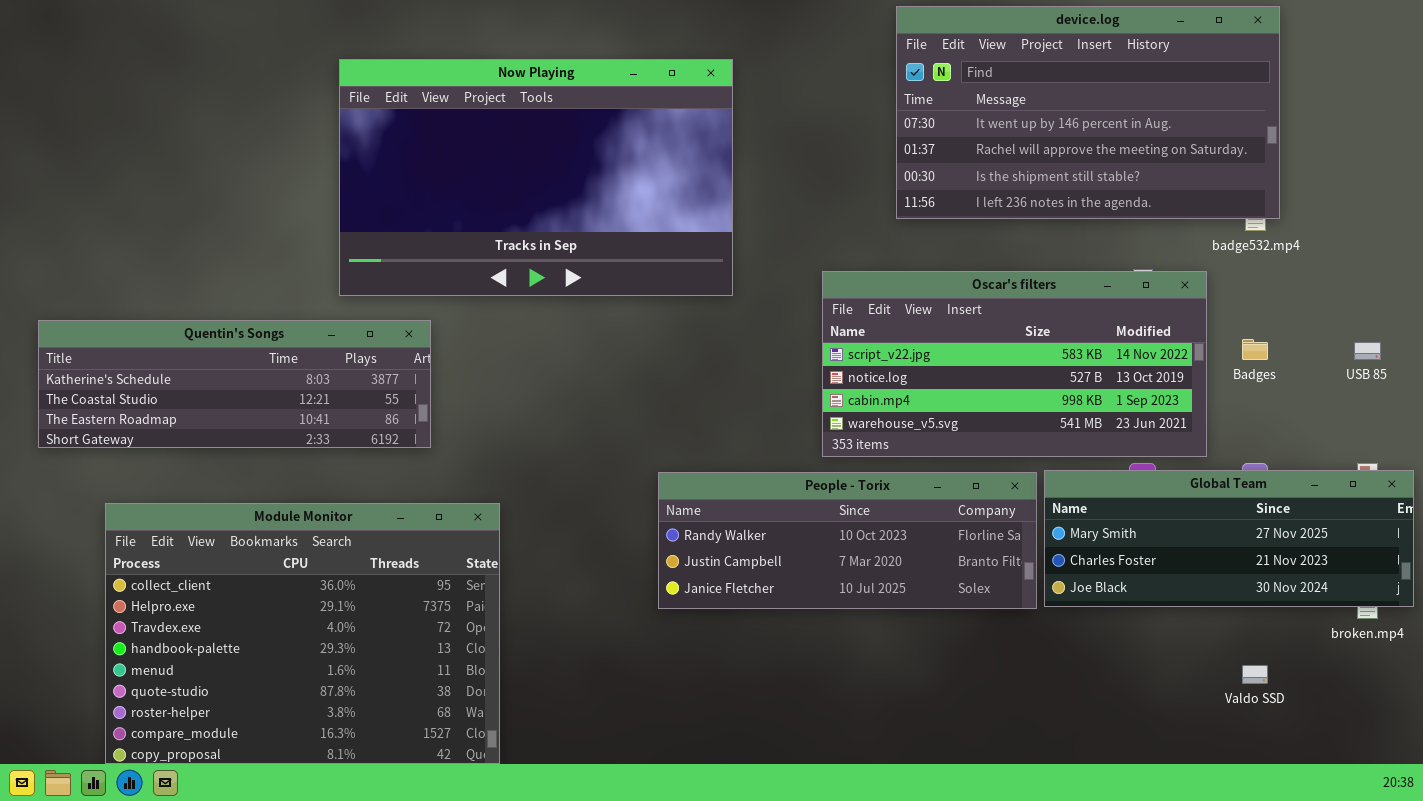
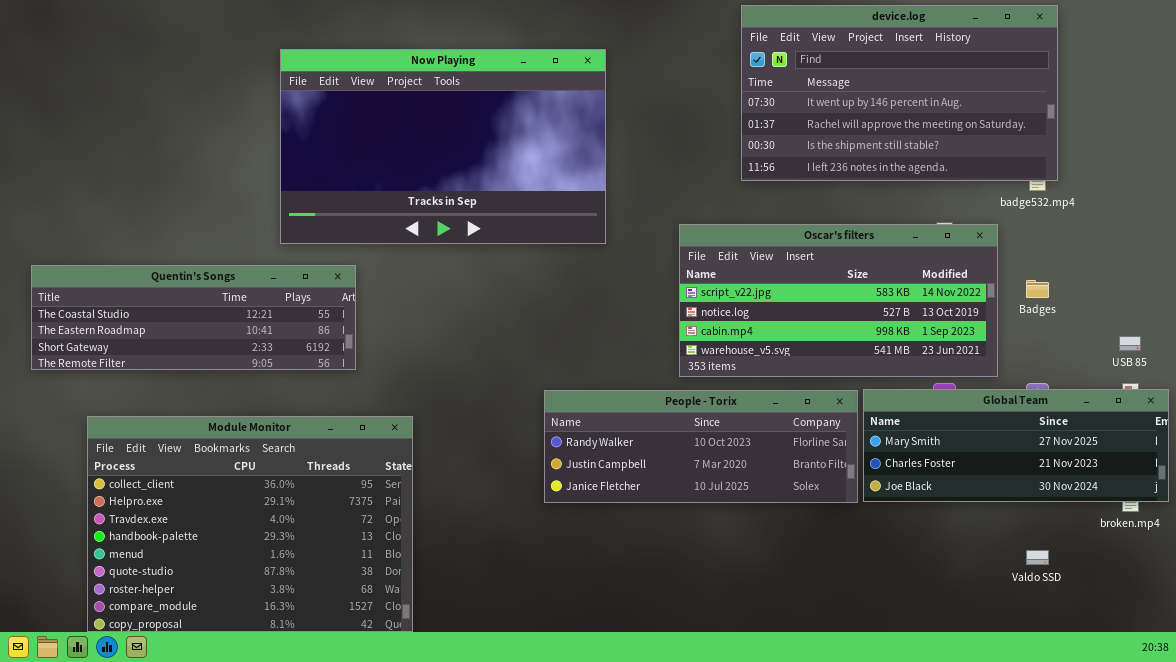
Quentin's Songs: [38,320,431,448] -> [31,265,356,370], scrolled down 1 row
USB 85: [1354,342,1381,360] -> [1119,336,1141,351], moved

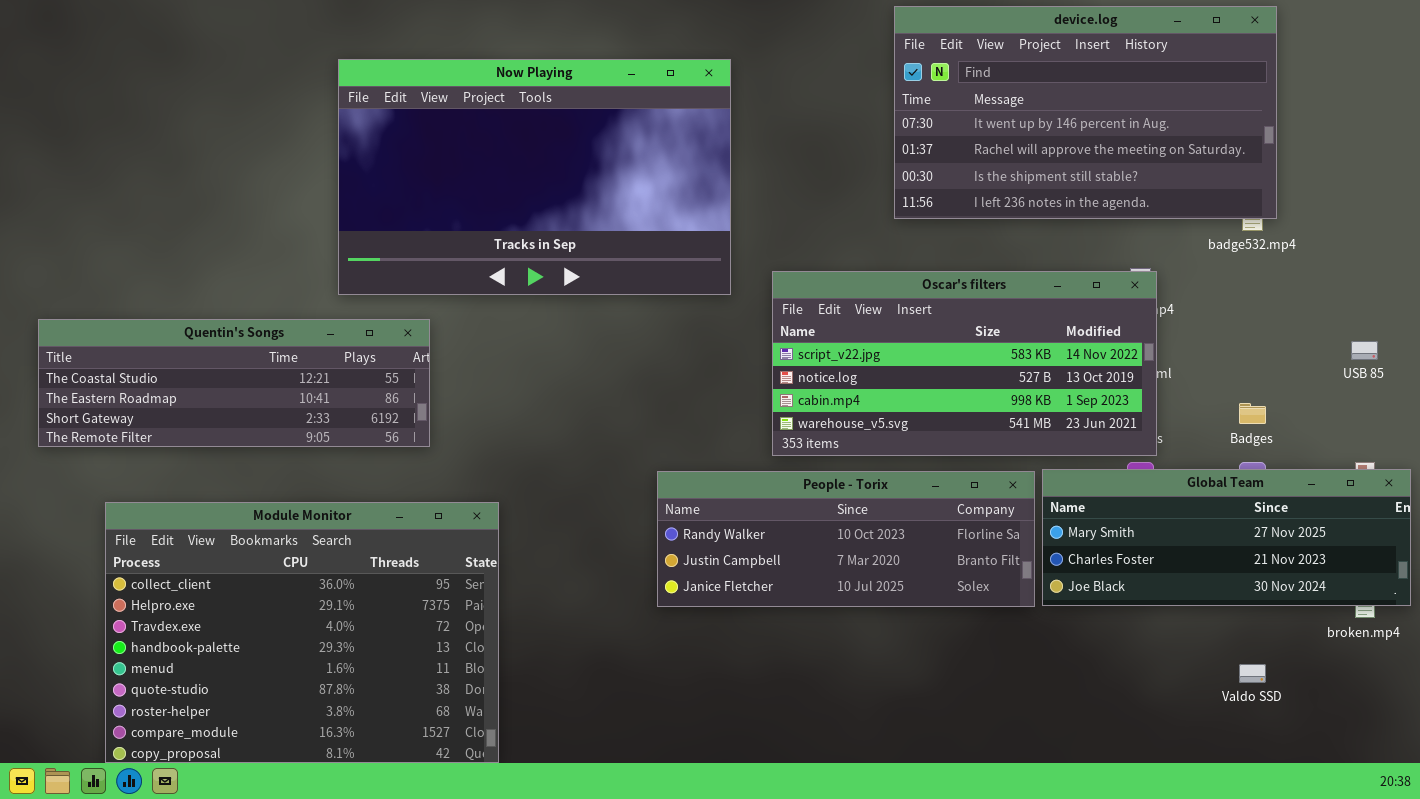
Oscar's filters: [679,224,998,377] -> [772,271,1157,456], moved
Badges: [1026,280,1049,298] -> [1239,403,1266,424], moved
USB 85: [1119,336,1141,351] -> [1351,341,1378,360], moved

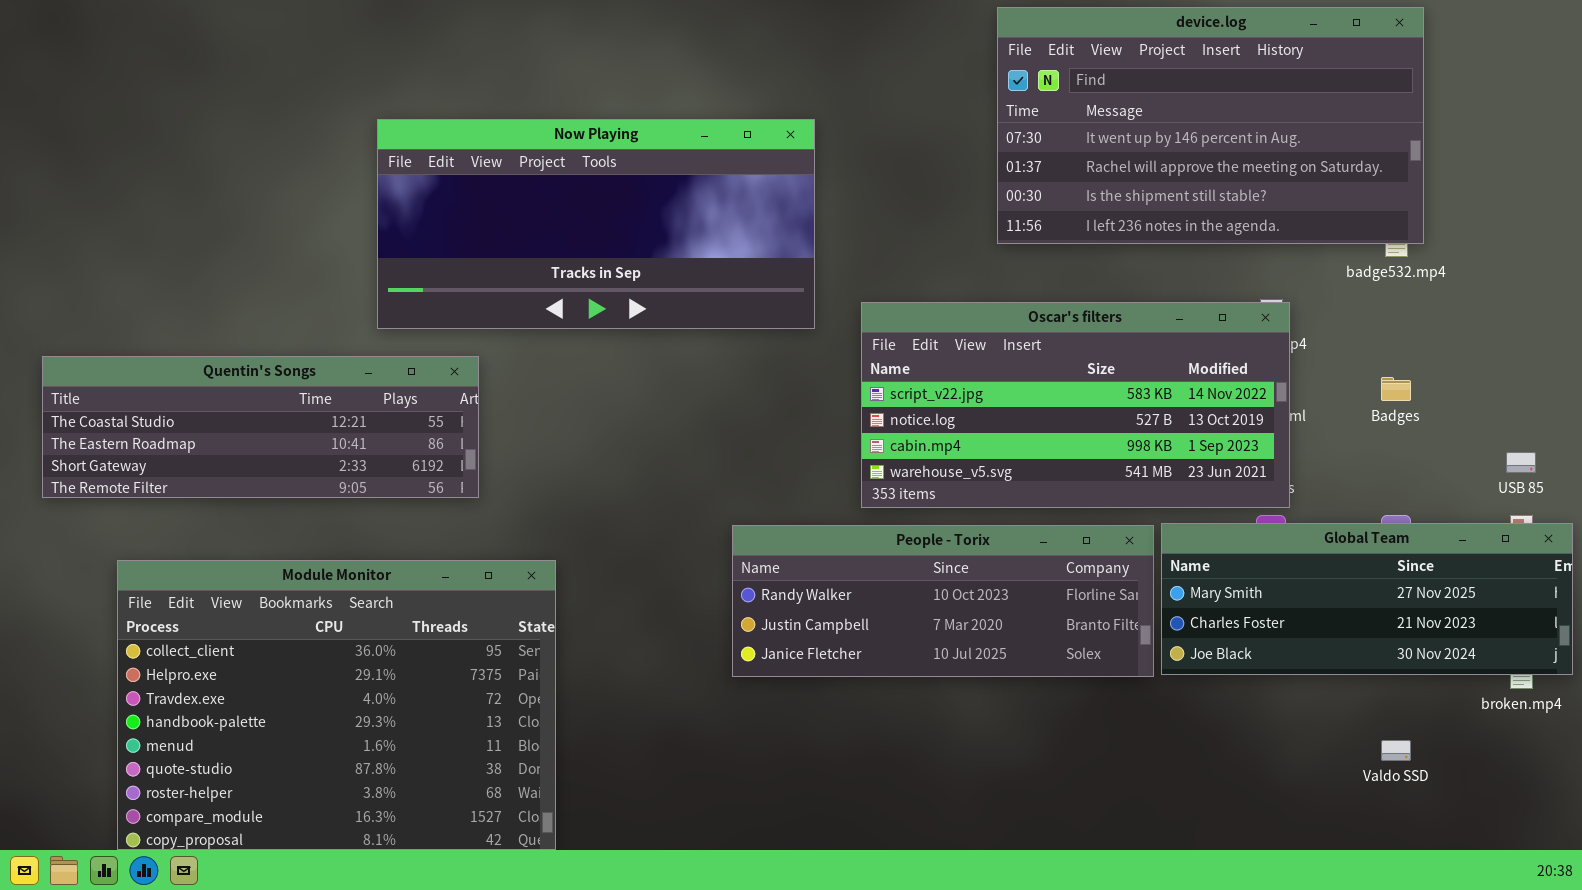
Now Playing: [338,59,731,295] -> [377,119,815,329], resized
USB 85: [1351,341,1378,360] -> [1506,452,1536,473], moved
Badges: [1239,403,1266,424] -> [1381,377,1411,401], moved

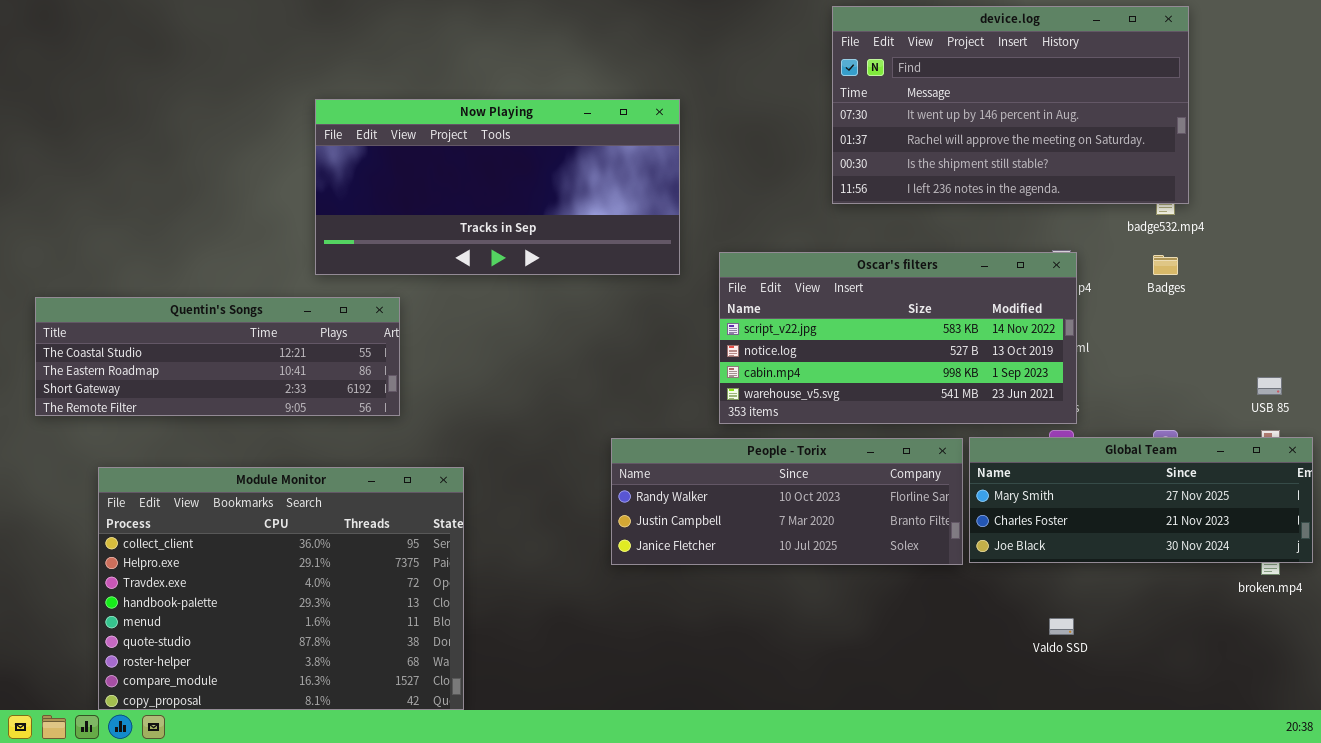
Badges: [1381,377,1411,401] -> [1153,255,1178,275], moved
Valdo SSD: [1381,740,1411,761] -> [1049,618,1074,635], moved

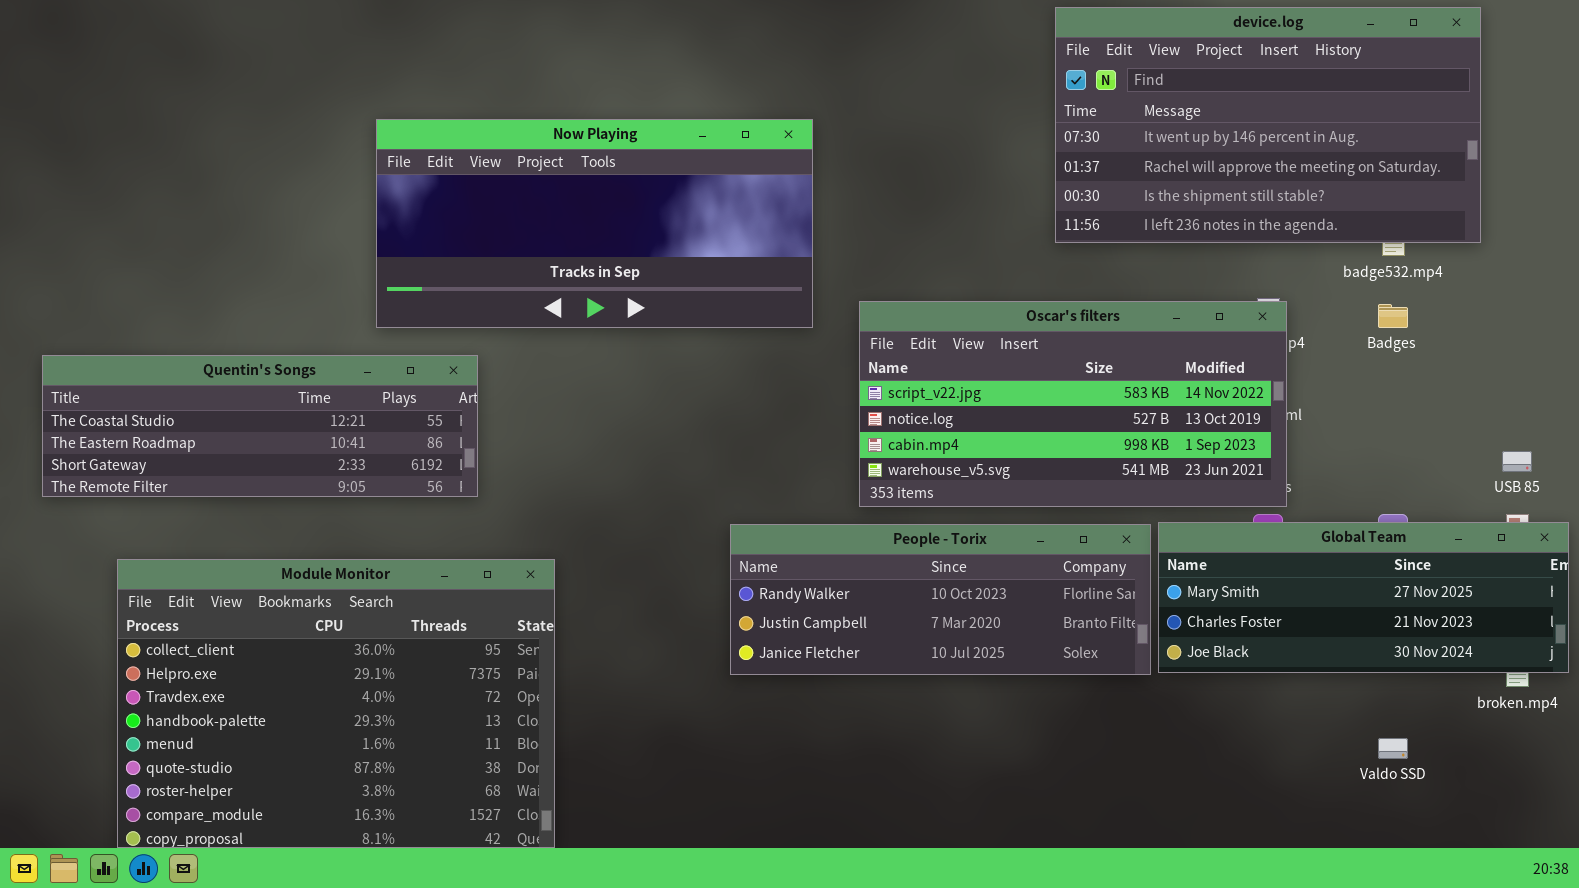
device.log: [832,6,1189,204] -> [1055,7,1481,243], moved
Valdo SSD: [1049,618,1074,635] -> [1378,738,1408,759], moved

